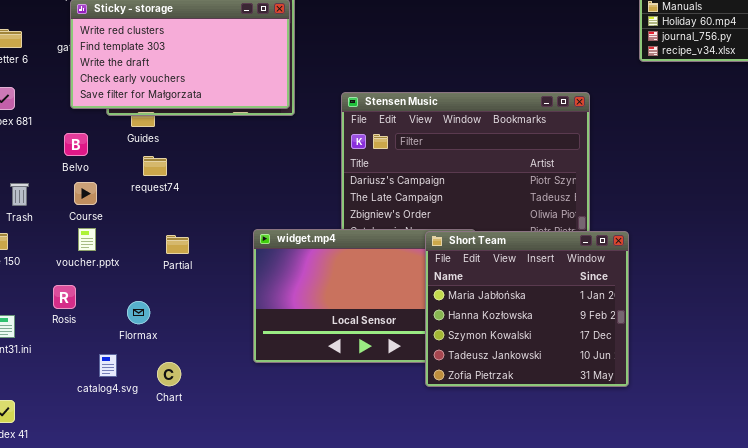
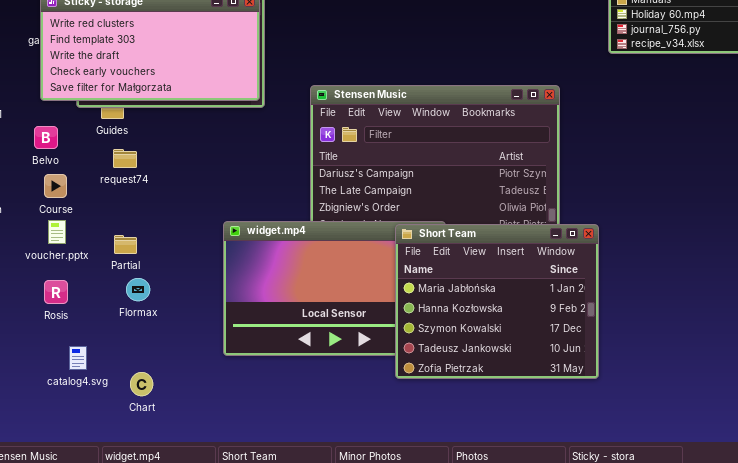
Partial: [166,235,189,254] -> [114,235,137,254], moved
Rosis: [53,285,76,309] -> [44,280,68,304], moved
Flormax: [127,301,150,324] -> [126,278,150,301], moved
Chart: [157,362,181,386] -> [130,372,153,396], moved

